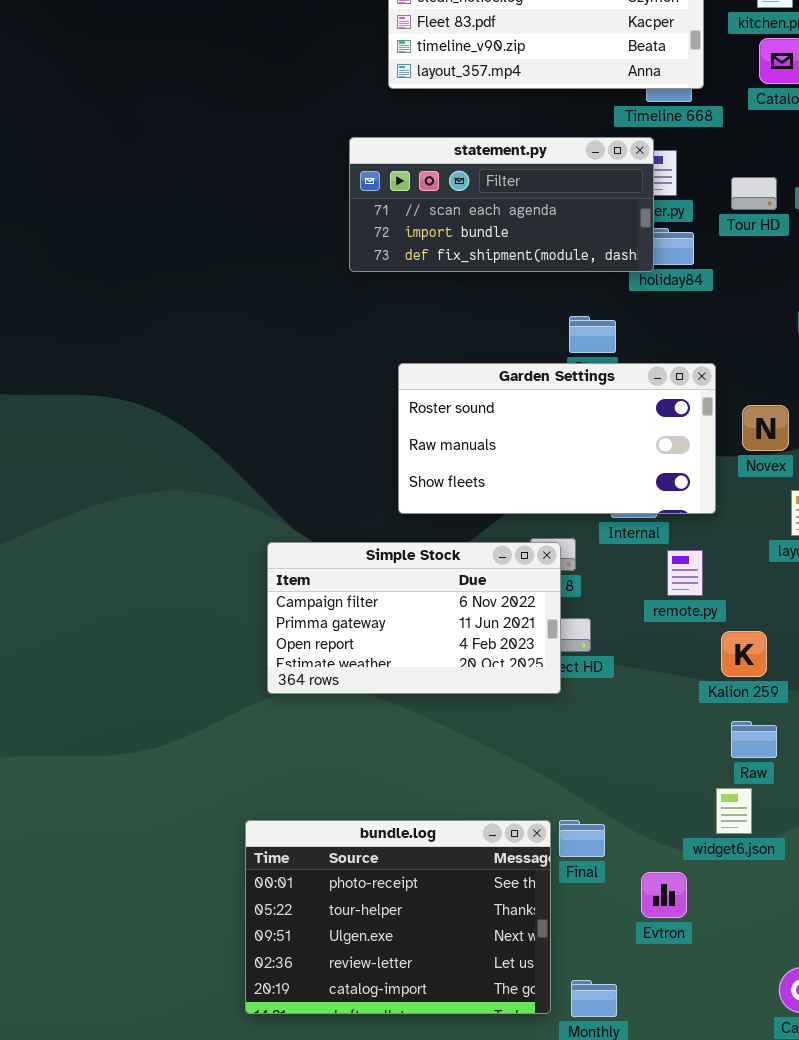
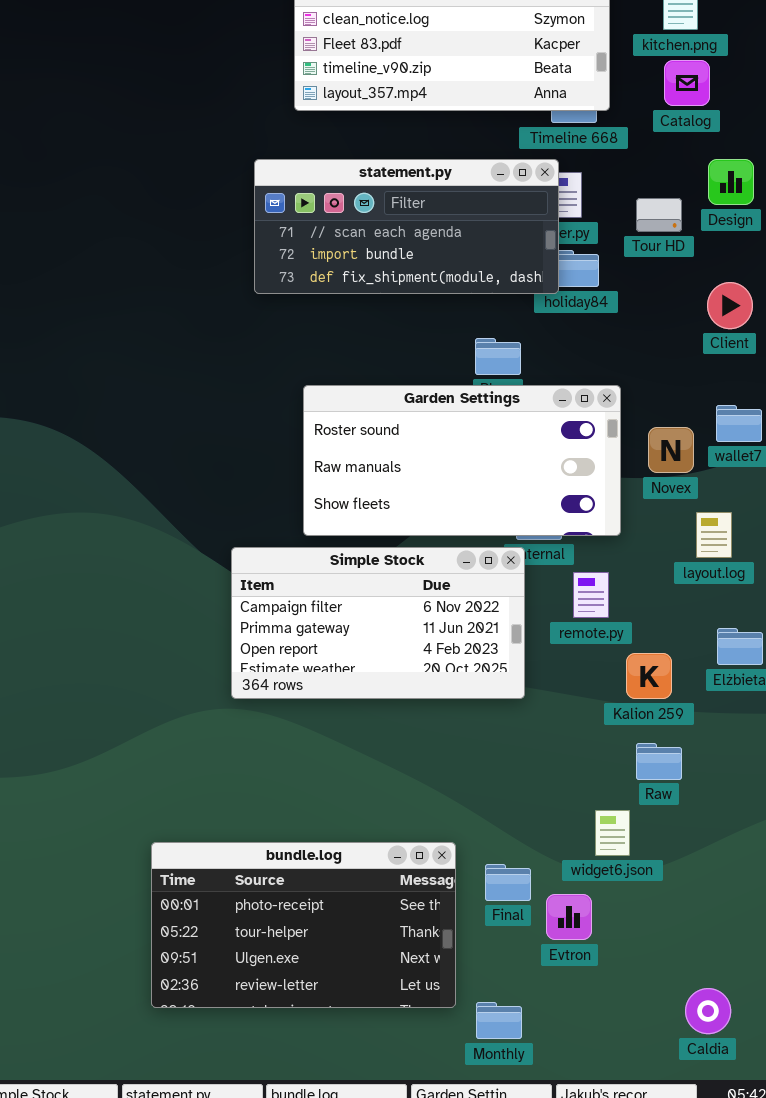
Simple Stock: [267,542,561,694] -> [231,547,525,699], moved
widget6.json: [716,788,752,834] -> [595,810,630,856], moved
bundle.log: [245,820,551,1014] -> [151,842,456,1008], resized
Final: [559,820,605,857] -> [485,864,531,901], moved

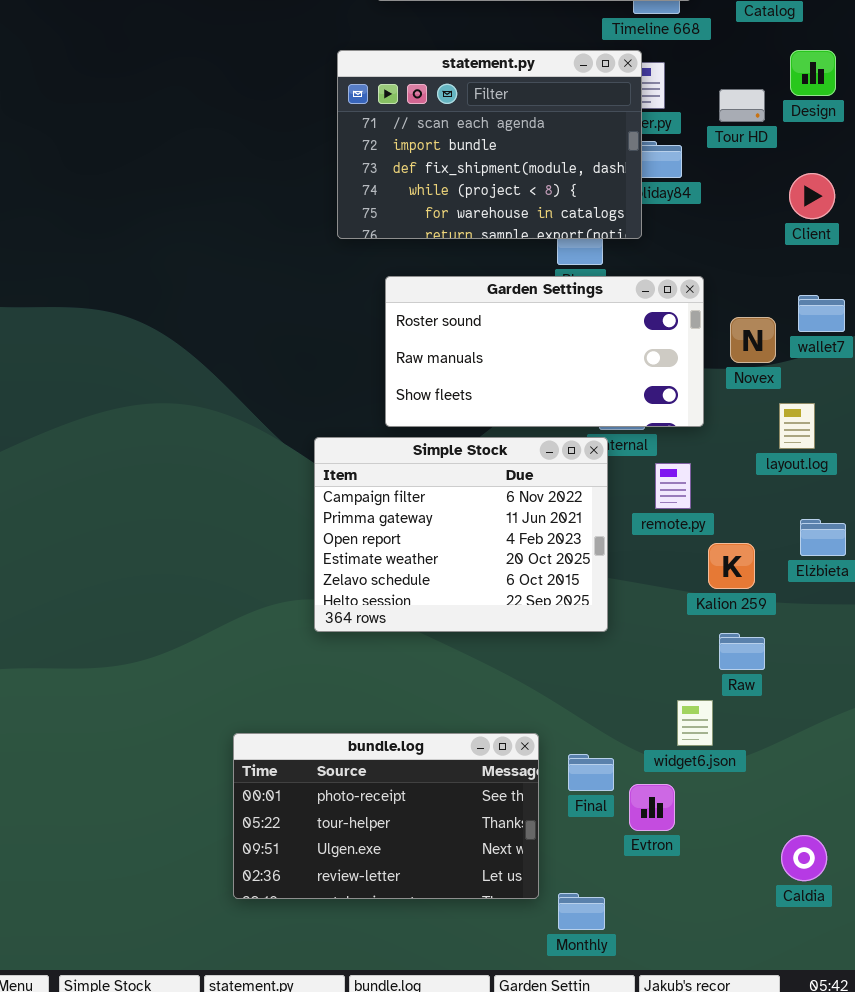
statement.py: [254,159,559,294] -> [337,50,642,239], resized
Simple Stock: [231,547,525,699] -> [314,437,608,632], resized
Caldia: [685,988,731,1034] -> [781,835,827,881], moved

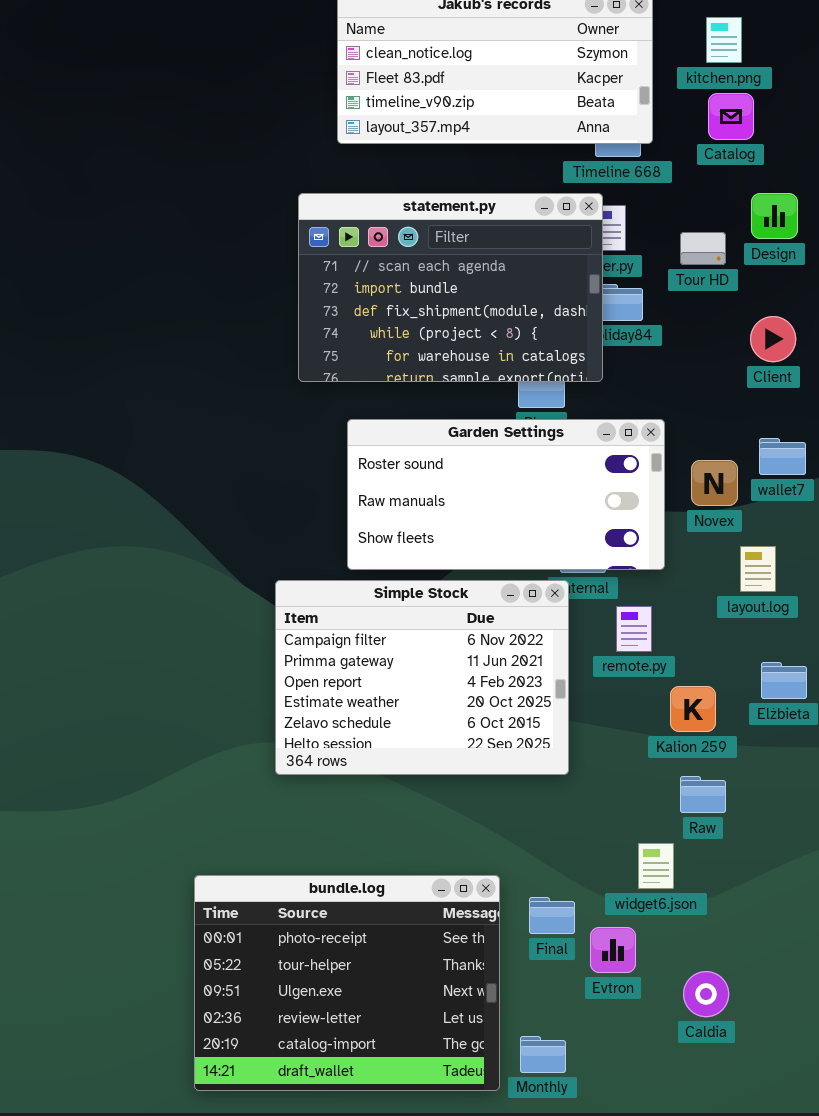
bundle.log: [233,733,539,899] -> [194,875,500,1091], resized
Caldia: [781,835,827,881] -> [683,971,729,1017], moved

